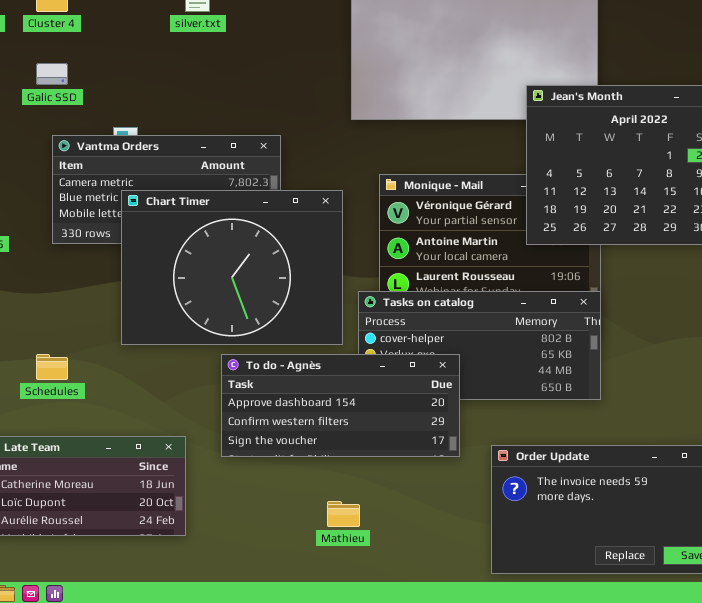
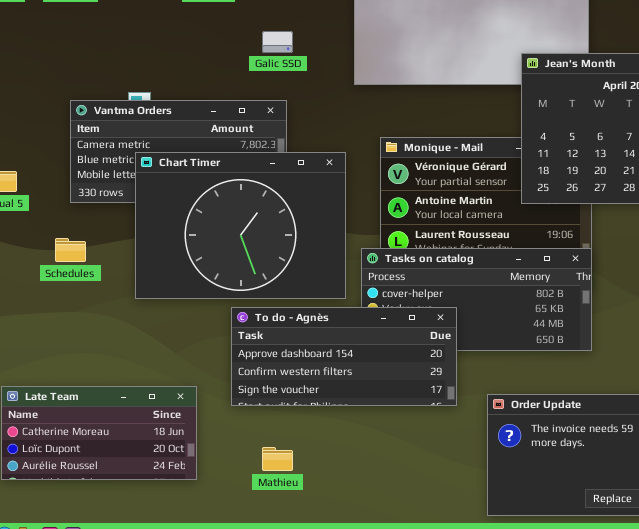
Galic SSD: [36,63,68,85] -> [262,31,293,53], moved
Schedules: [36,354,68,380] -> [55,238,86,262], moved
Mathieu: [327,501,360,527] -> [262,447,293,471], moved

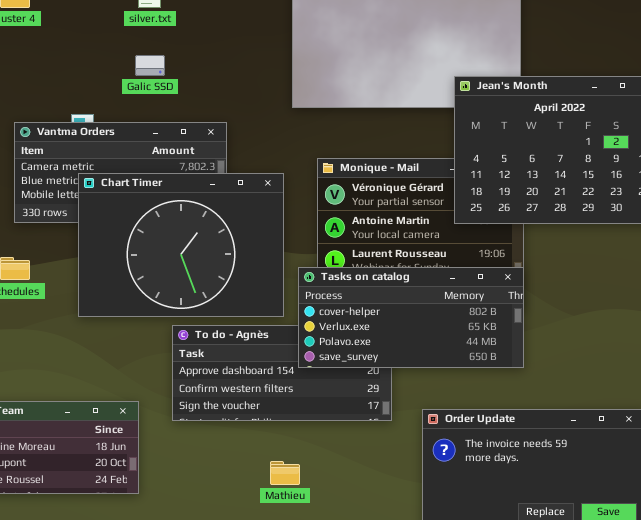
Galic SSD: [262,31,293,53] -> [135,55,165,76], moved
Tasks on catalog: [361,248,592,351] -> [298,267,524,368], raised
Mathieu: [262,447,293,471] -> [270,461,300,485], moved

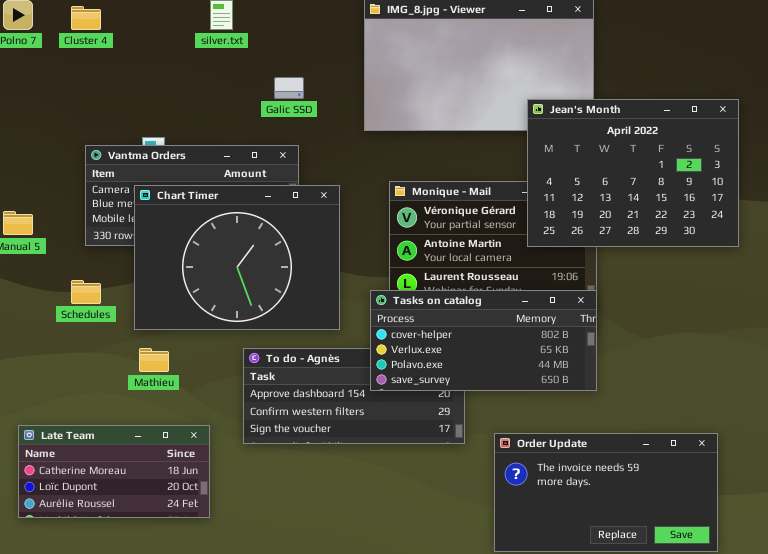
Galic SSD: [135,55,165,76] -> [274,77,304,99], moved
Chart Timer: [78,173,284,317] -> [134,185,340,330], moved
Mathieu: [270,461,300,485] -> [139,348,169,372], moved

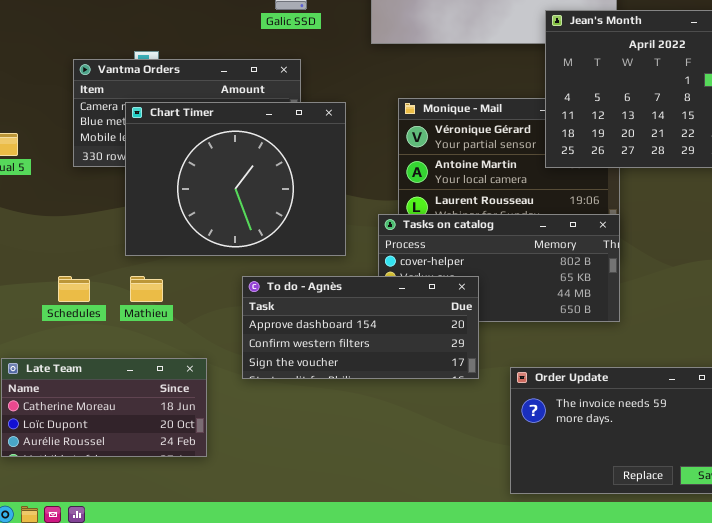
Schedules: [71,280,101,304] -> [58,276,90,302], moved
To do - Agnès: [243,348,465,444] -> [242,276,479,379], raised

